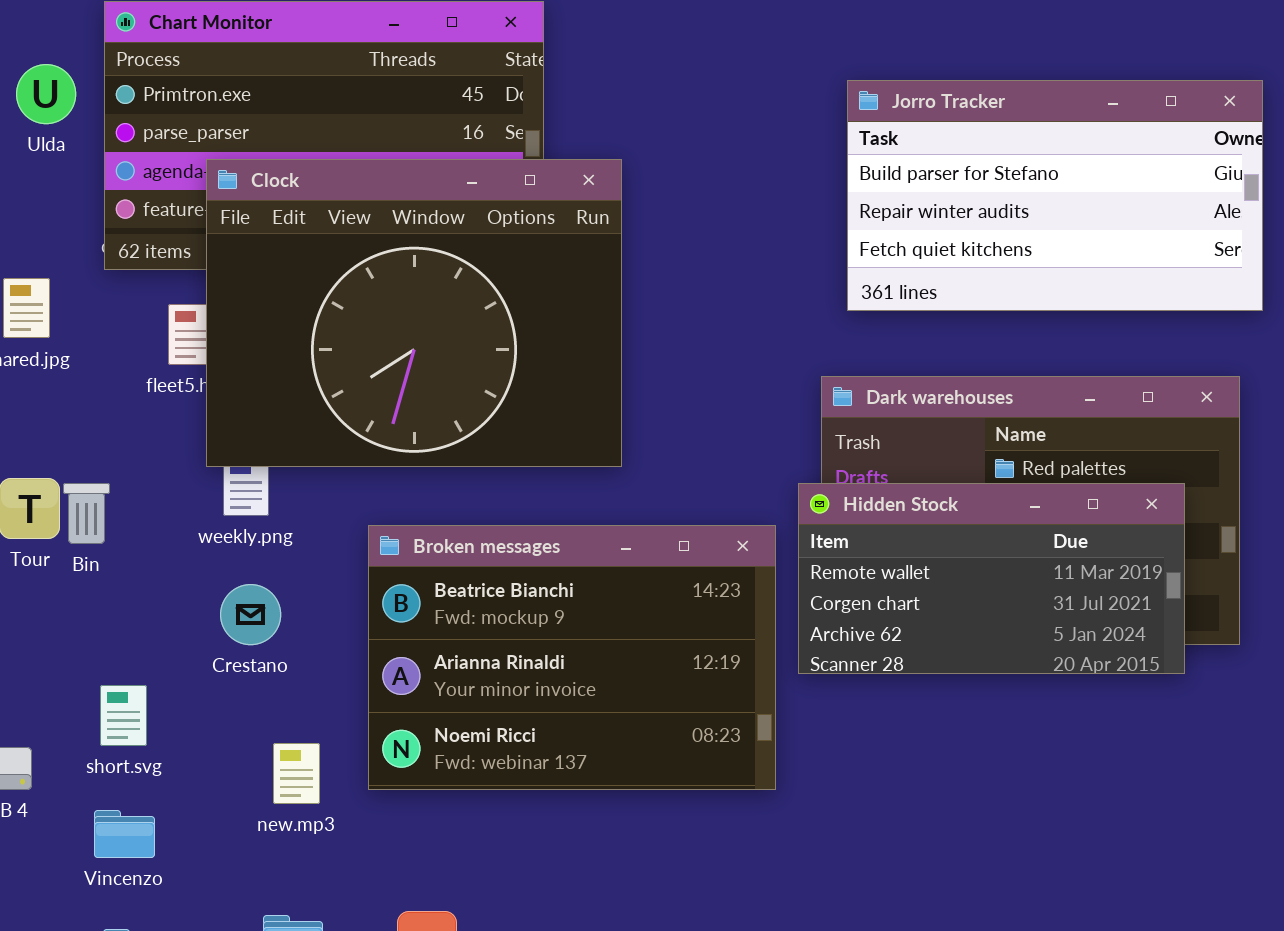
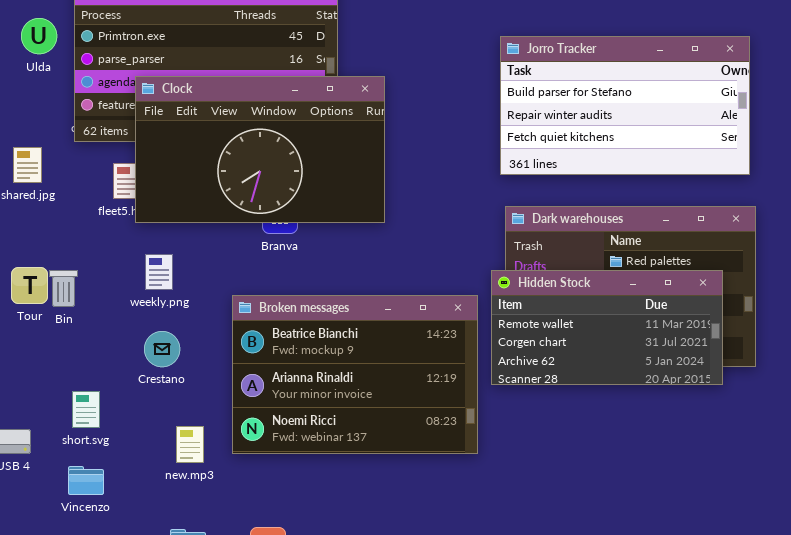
Jorro Tracker: [847,80,1263,311] -> [500,36,750,175], moved
Clock: [206,159,622,467] -> [135,76,385,223], resized

